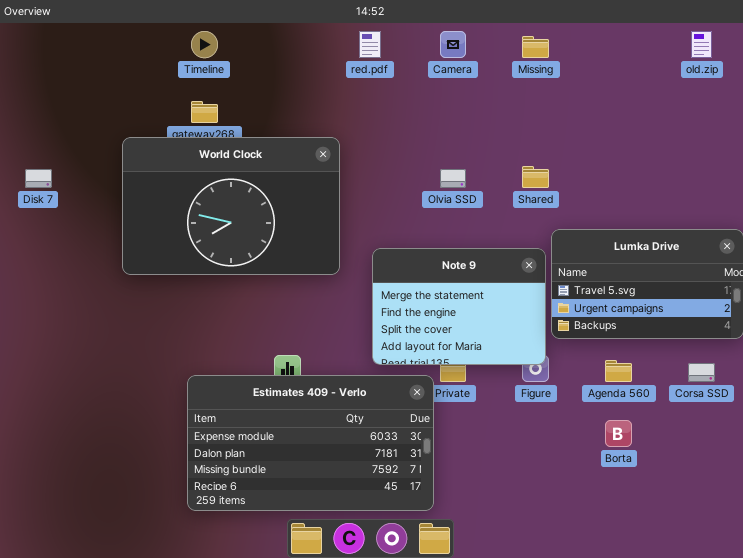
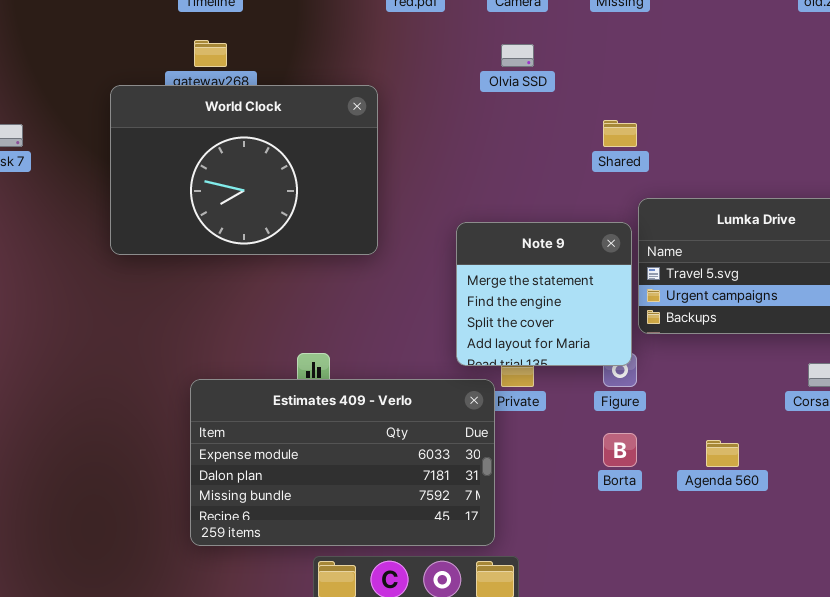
Olvia SSD: [440,169,466,188] -> [501,44,534,67], moved
Note 9: [372,248,546,365] -> [456,222,632,366], resized
Agenda 560: [605,360,632,382] -> [706,440,739,467], moved
Borta: [605,420,632,447] -> [603,433,637,467], moved

